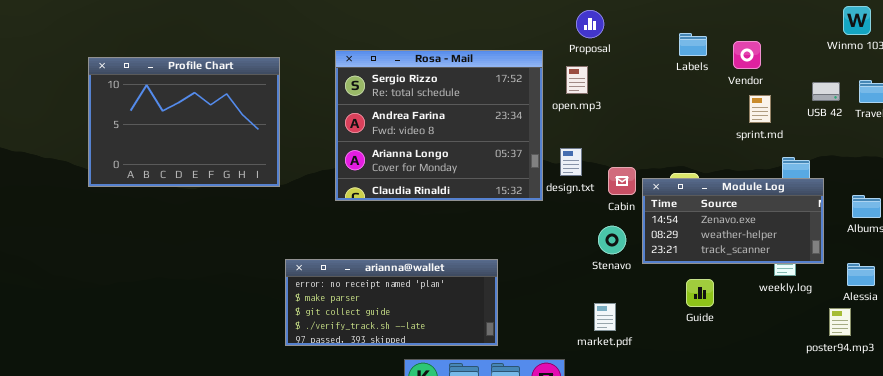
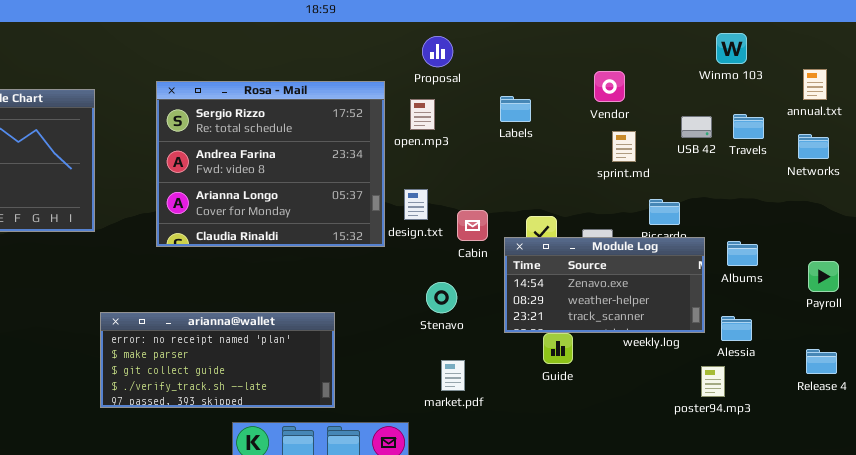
Labels: [679,33,707,56] -> [500,96,531,122], moved
Module Log: [642,178,824,264] -> [504,237,705,333], moved
Stenavo: [598,226,626,254] -> [426,282,457,313], moved

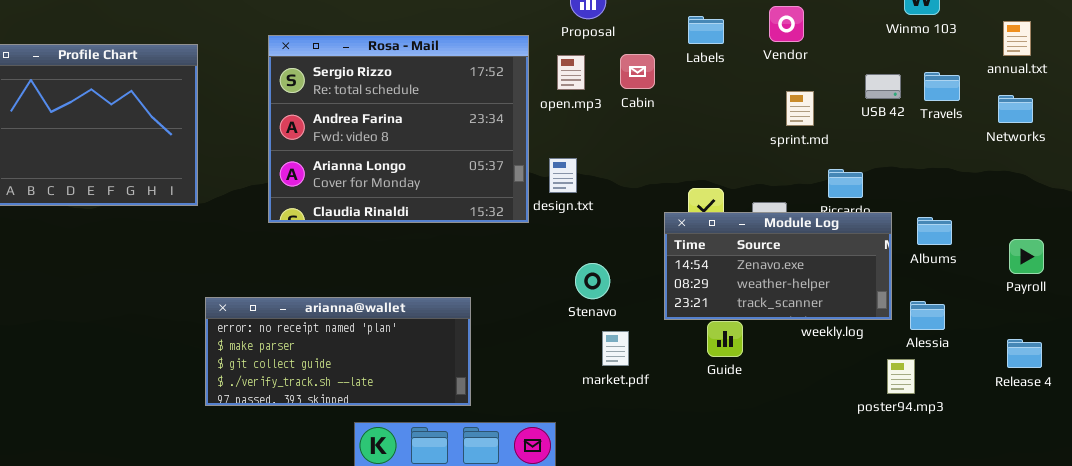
Vendor: [594,71,625,102] -> [769,6,804,42], moved
Labels: [500,96,531,122] -> [688,16,724,44], moved
Cabin: [457,210,488,241] -> [620,54,655,89], moved
market.pdf: [441,360,465,391] -> [602,331,629,366], moved

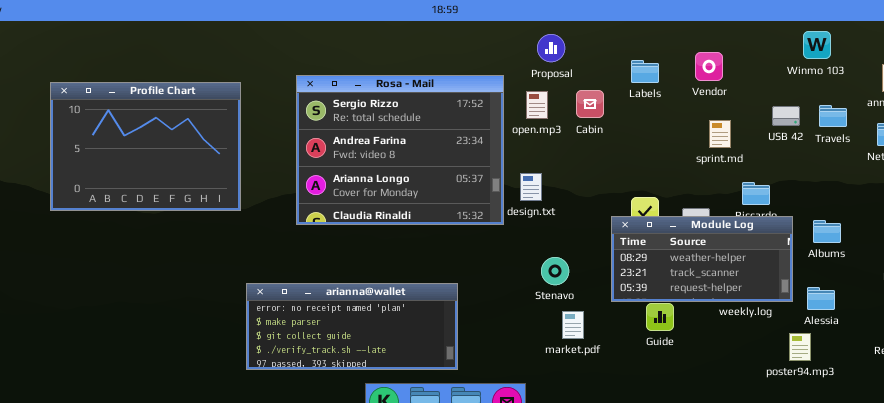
Module Log: [664,212,892,320] -> [611,216,793,302], scrolled down 1 row

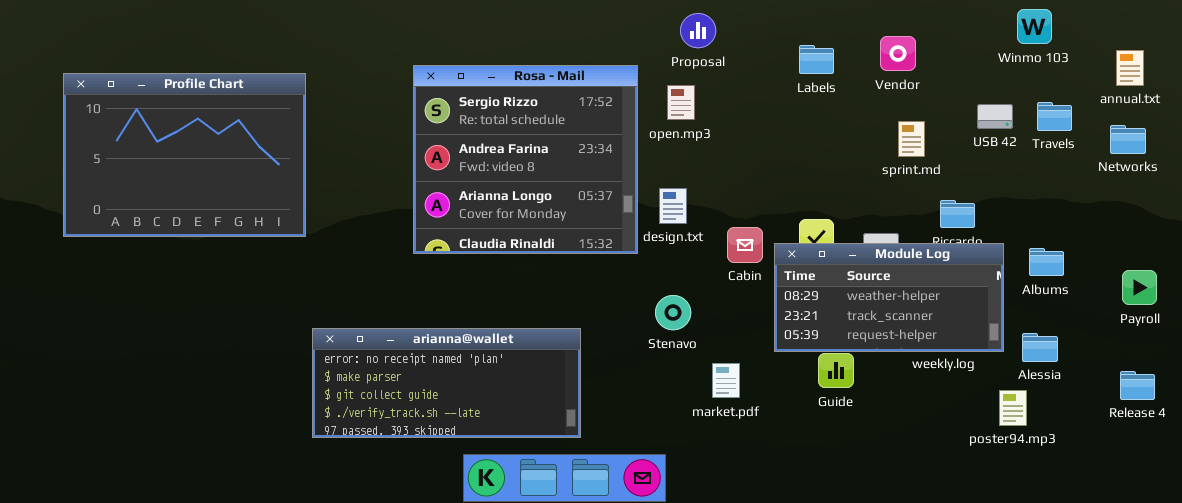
Rosa - Mail: [296,75,504,225] -> [413,65,638,254], resized
Cabin: [576,90,604,118] -> [727,227,763,263], moved
Stenavo: [541,257,569,285] -> [655,295,691,330], moved

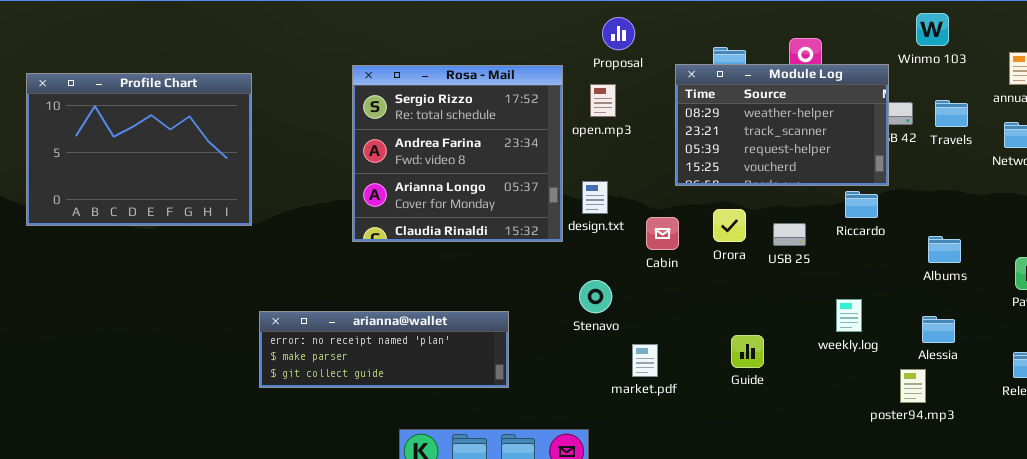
Module Log: [774,243,1004,352] -> [675,64,889,186], moved, resized
arianna@wallet: [312,328,581,438] -> [259,311,509,388], resized

